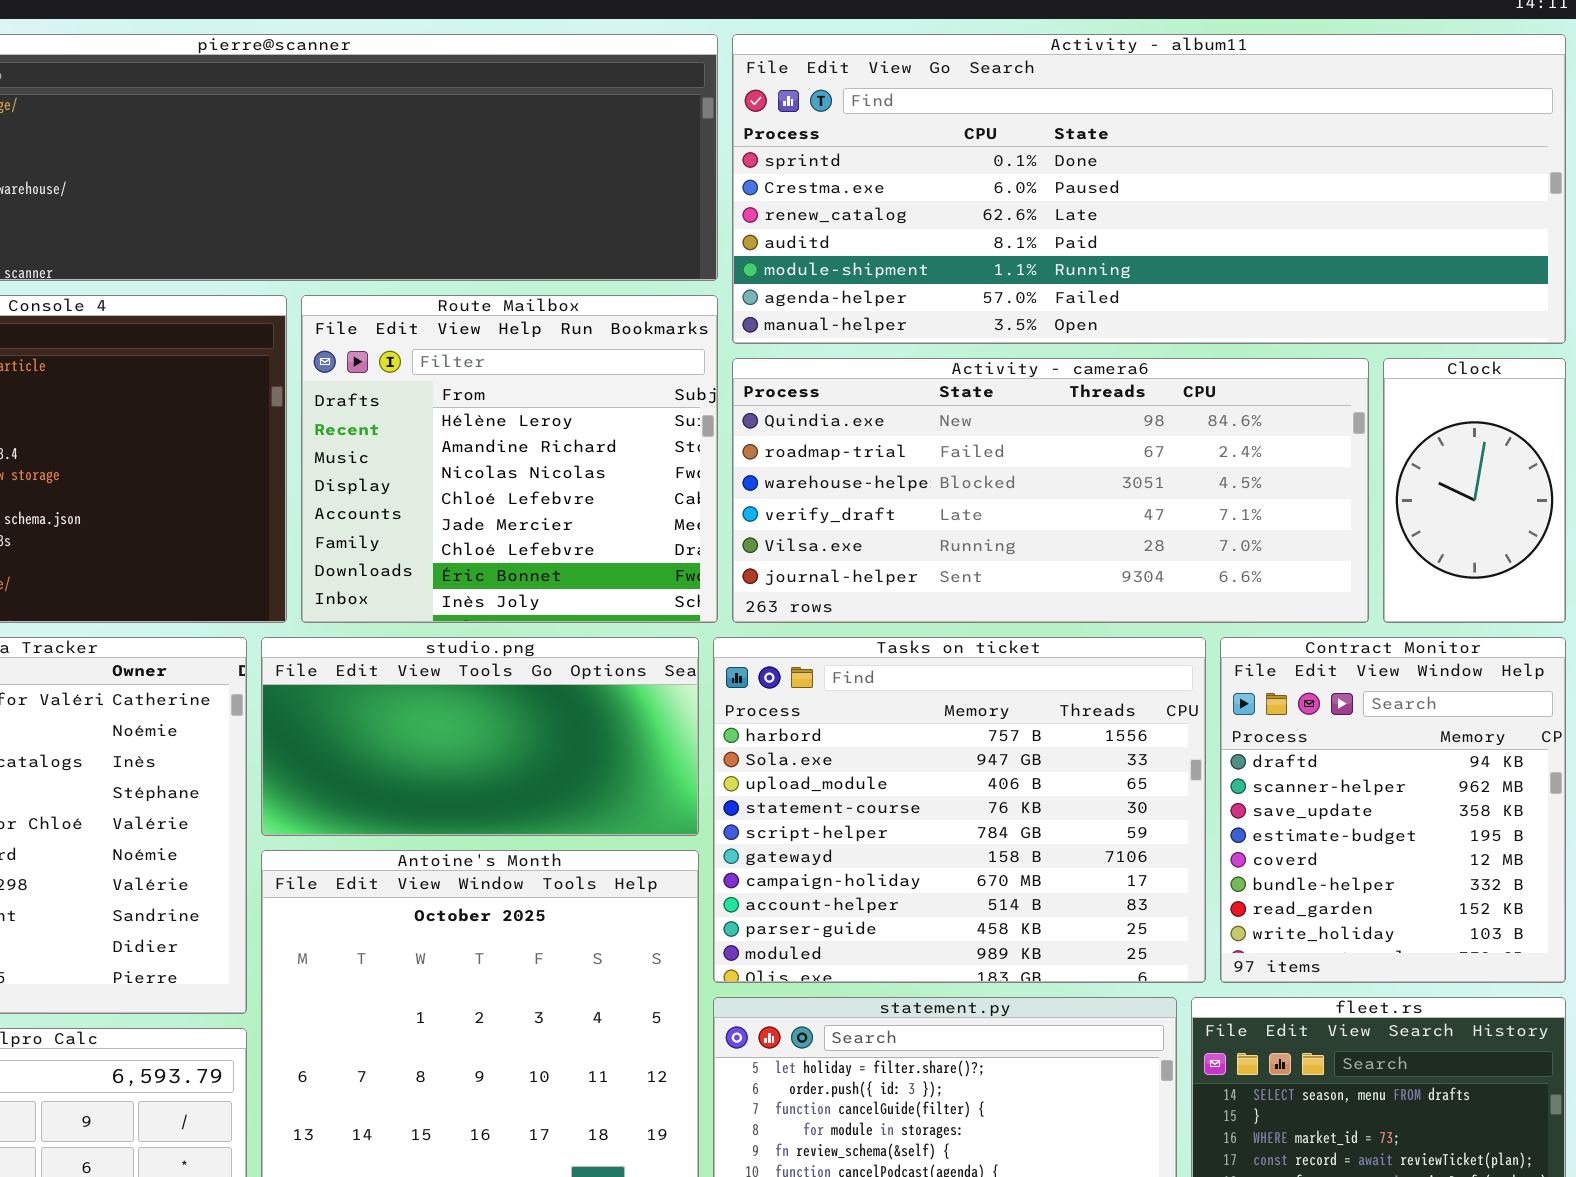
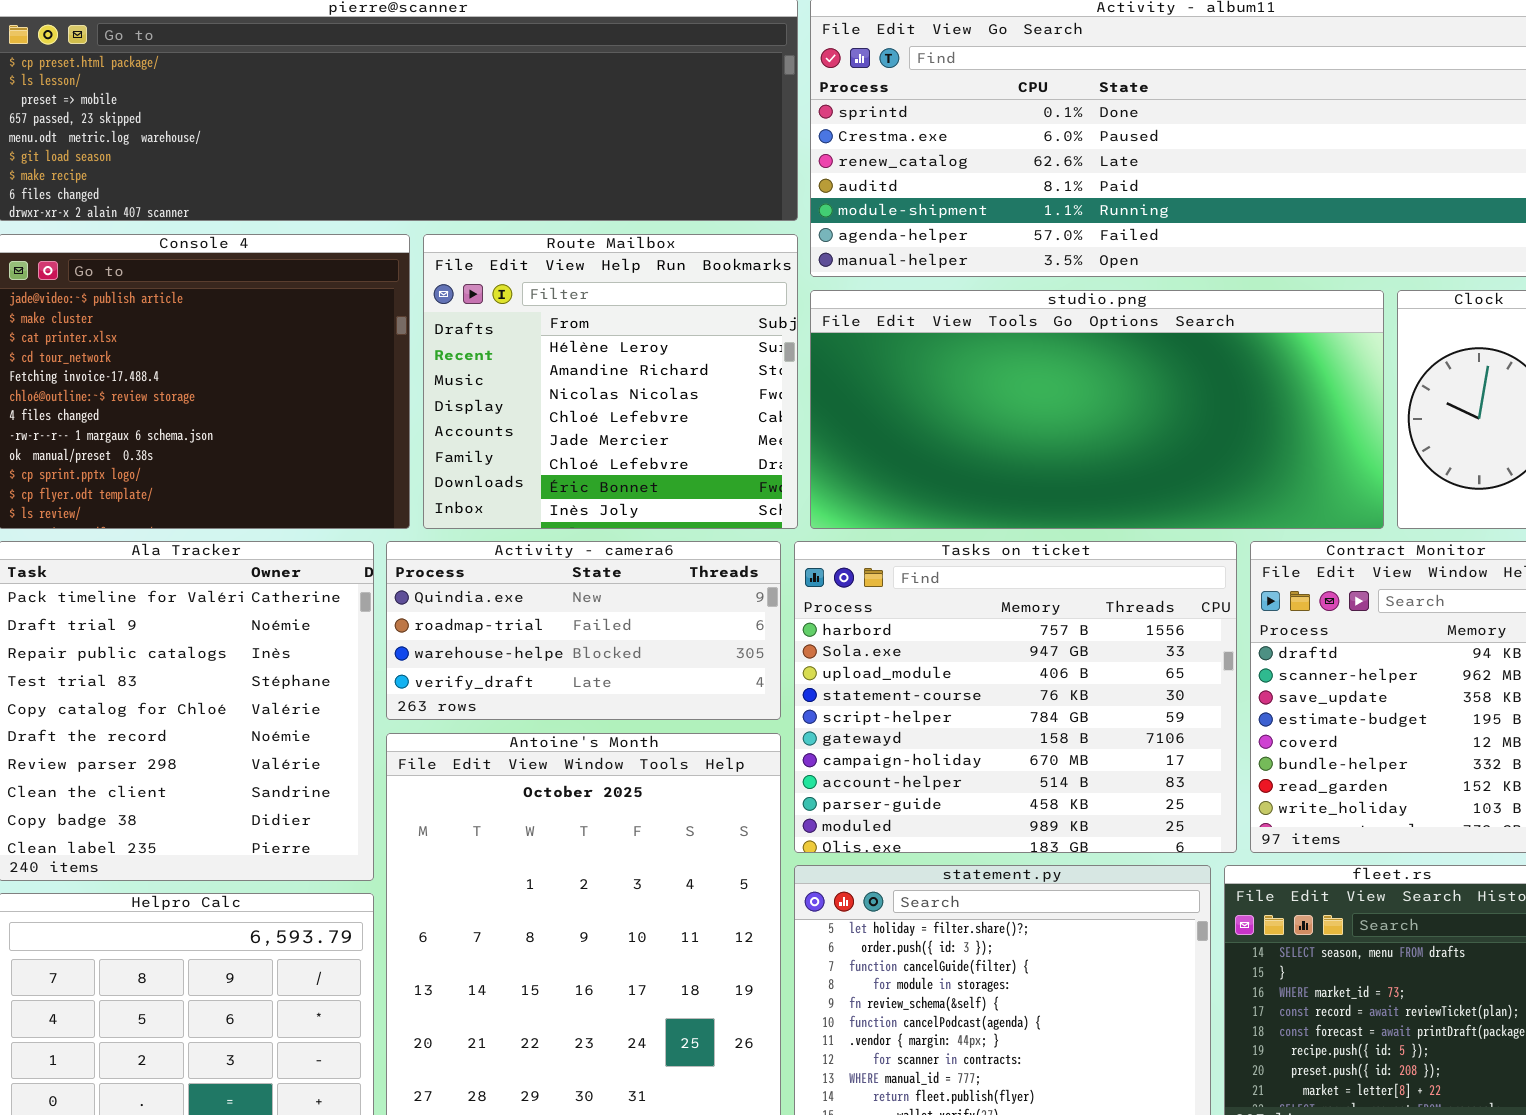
Activity - camera6: [732,358,1369,623] -> [386,541,781,720], moved, resized
studio.png: [261,637,699,836] -> [810,290,1384,529], moved, resized

